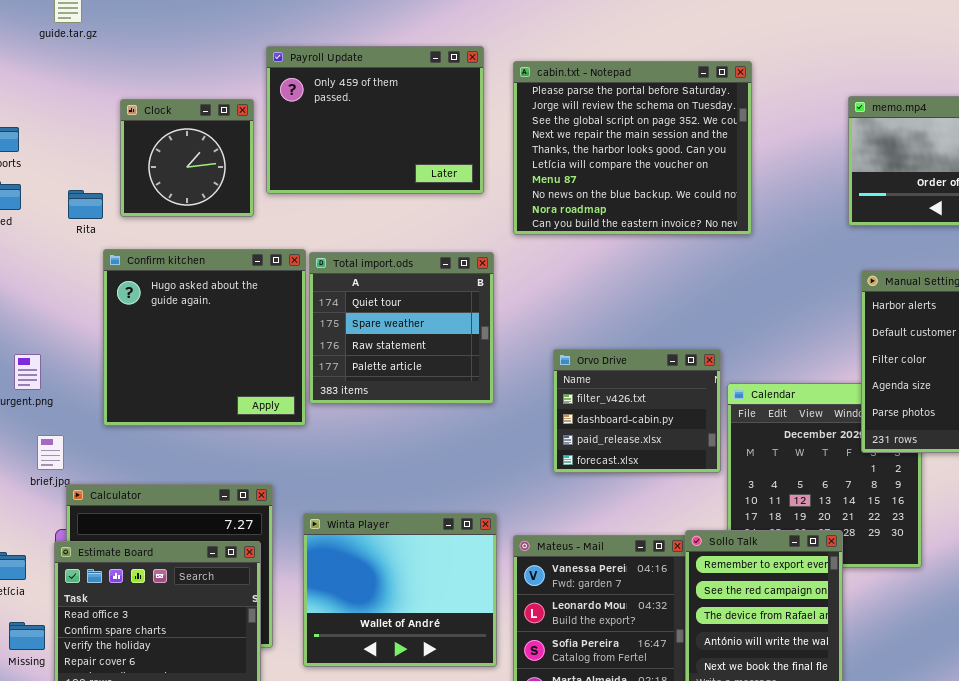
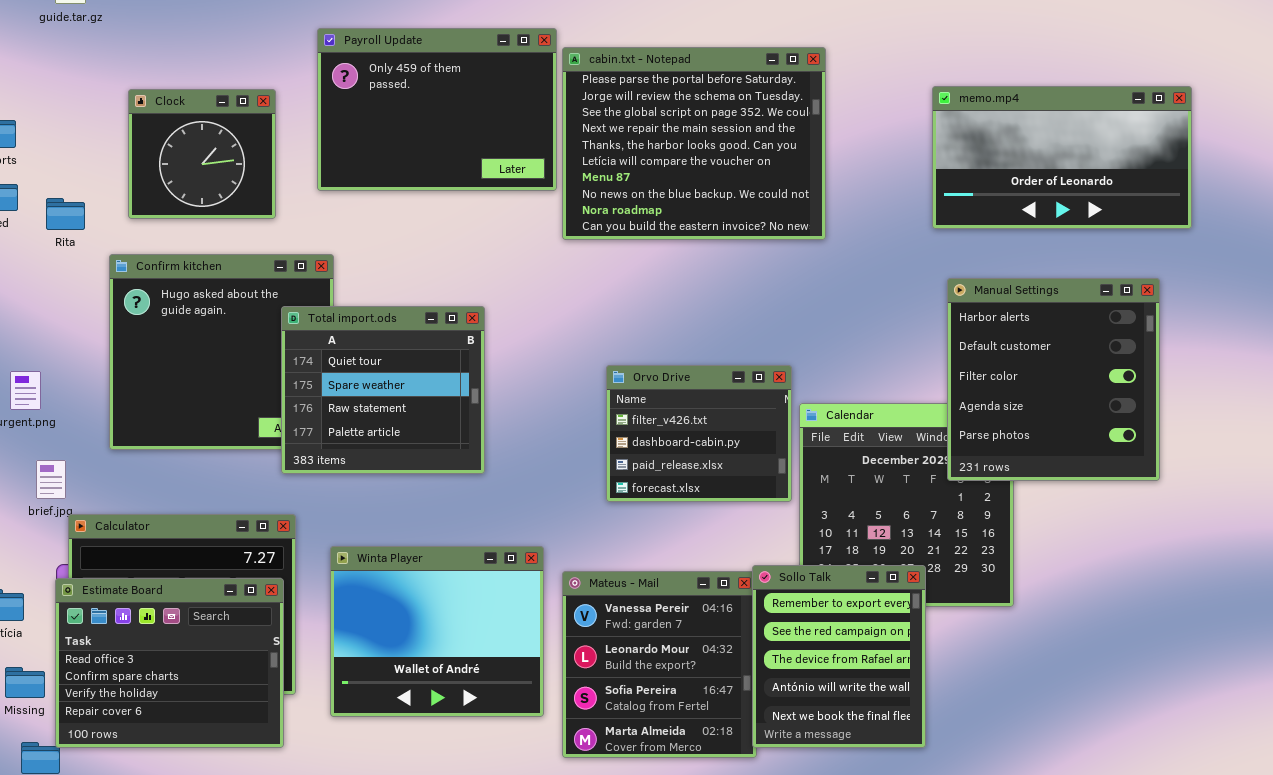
Payroll Update: [266,46,484,194] -> [317,28,557,191], moved
Rita: [68,190,103,219] -> [46,198,85,230], moved
Total import.ods: [309,252,494,404] -> [281,306,485,474], moved

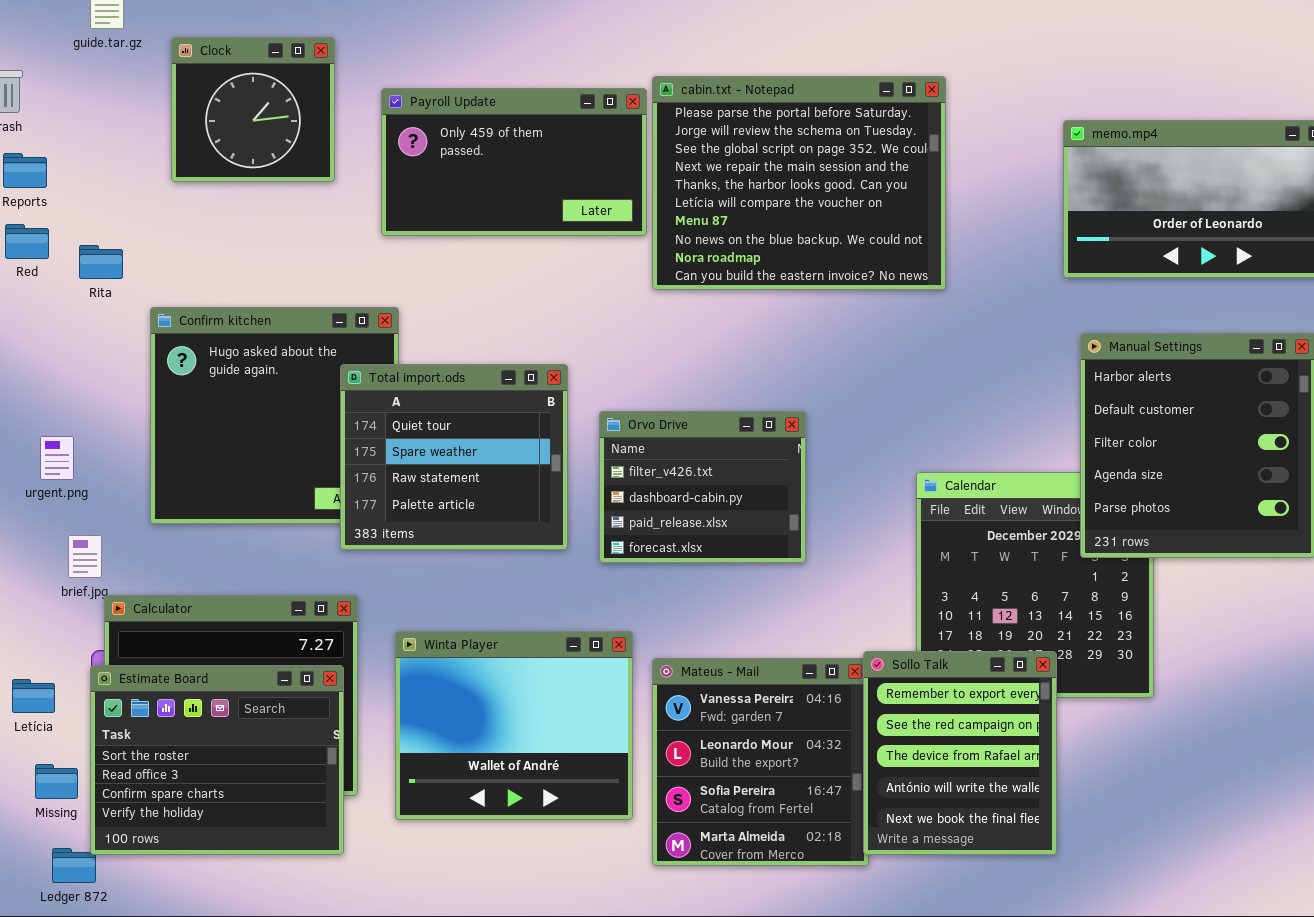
Payroll Update: [317,28,557,191] -> [381,88,647,236], resized
Clock: [128,89,276,219] -> [171,37,335,182], moved
Orvo Drive: [606,365,792,502] -> [599,411,806,563], moved
Estimate Board: [55,578,284,748] -> [90,665,344,855], scrolled up 1 row

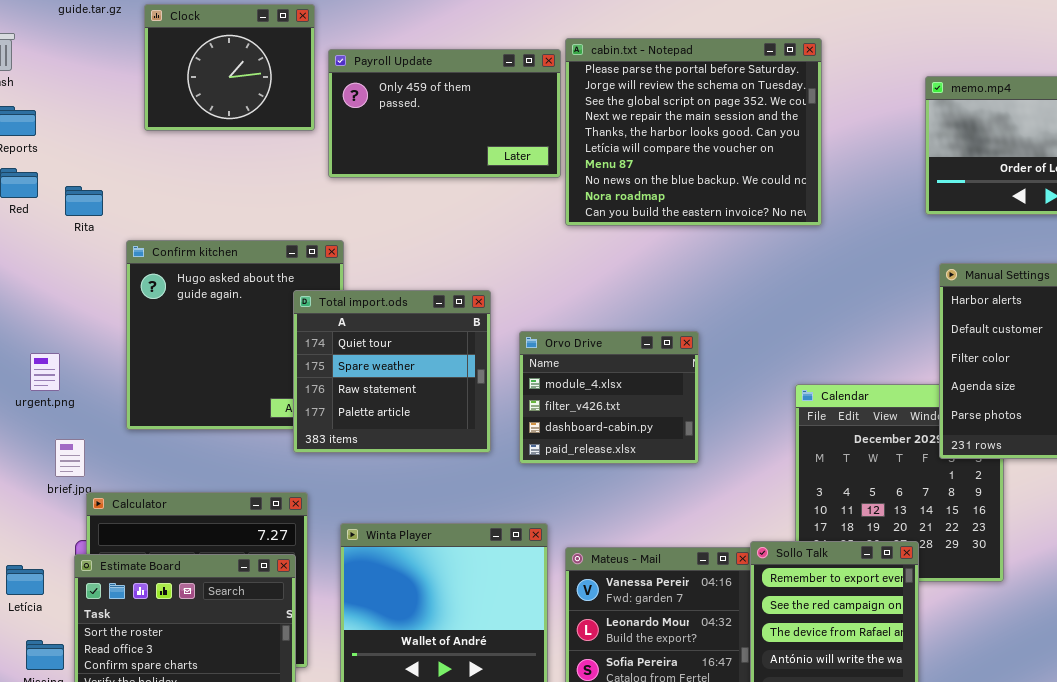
Clock: [171,37,335,182] -> [144,4,315,131], resized
Orvo Drive: [599,411,806,563] -> [519,331,699,464], scrolled up 1 row

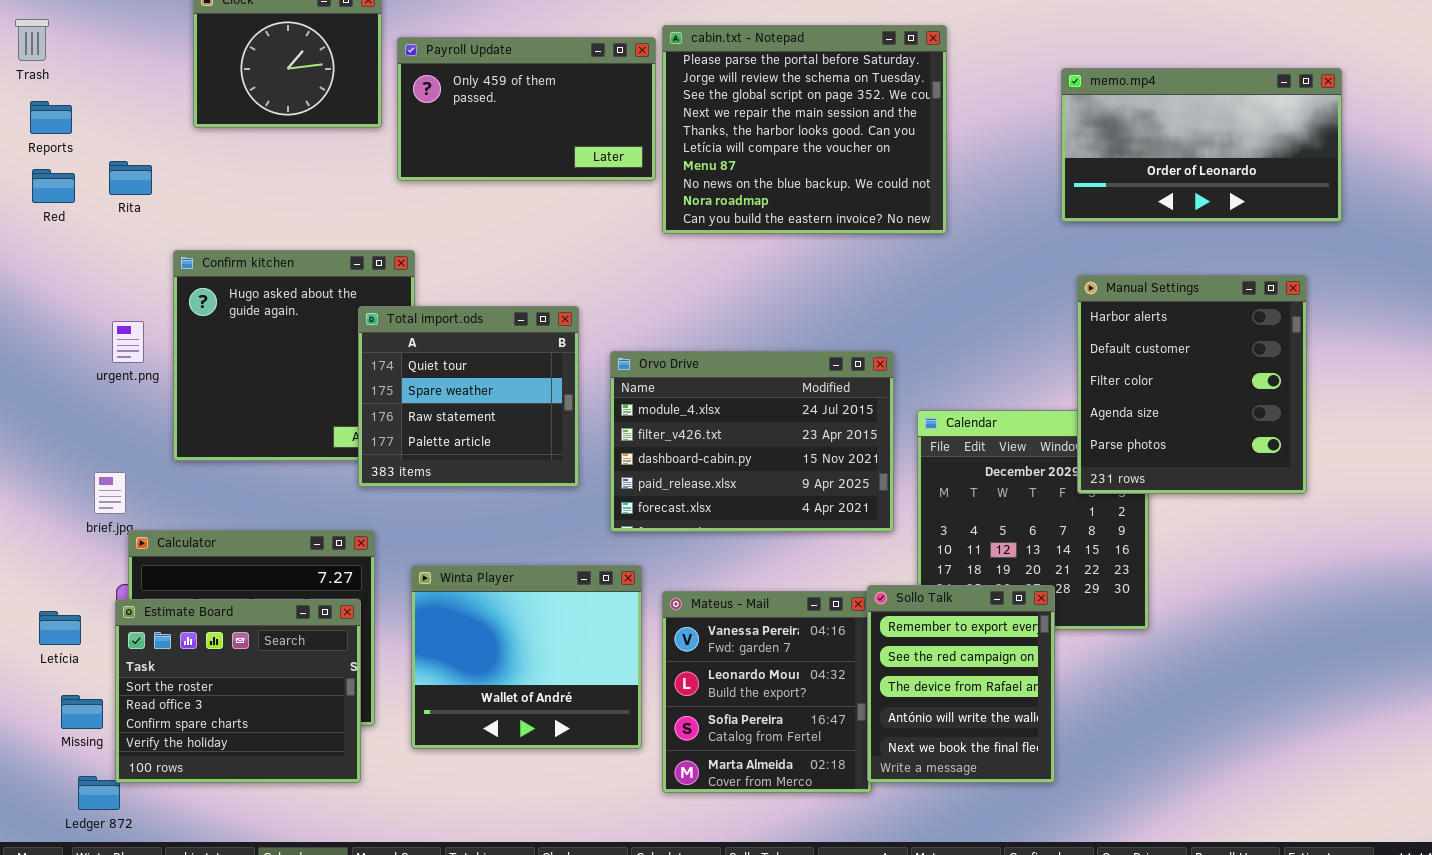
Rita: [65,186,103,216] -> [109,161,152,195], moved
Orvo Drive: [519,331,699,464] -> [610,351,894,532], resized
urgent.png: [30,353,60,391] -> [112,321,144,363], moved

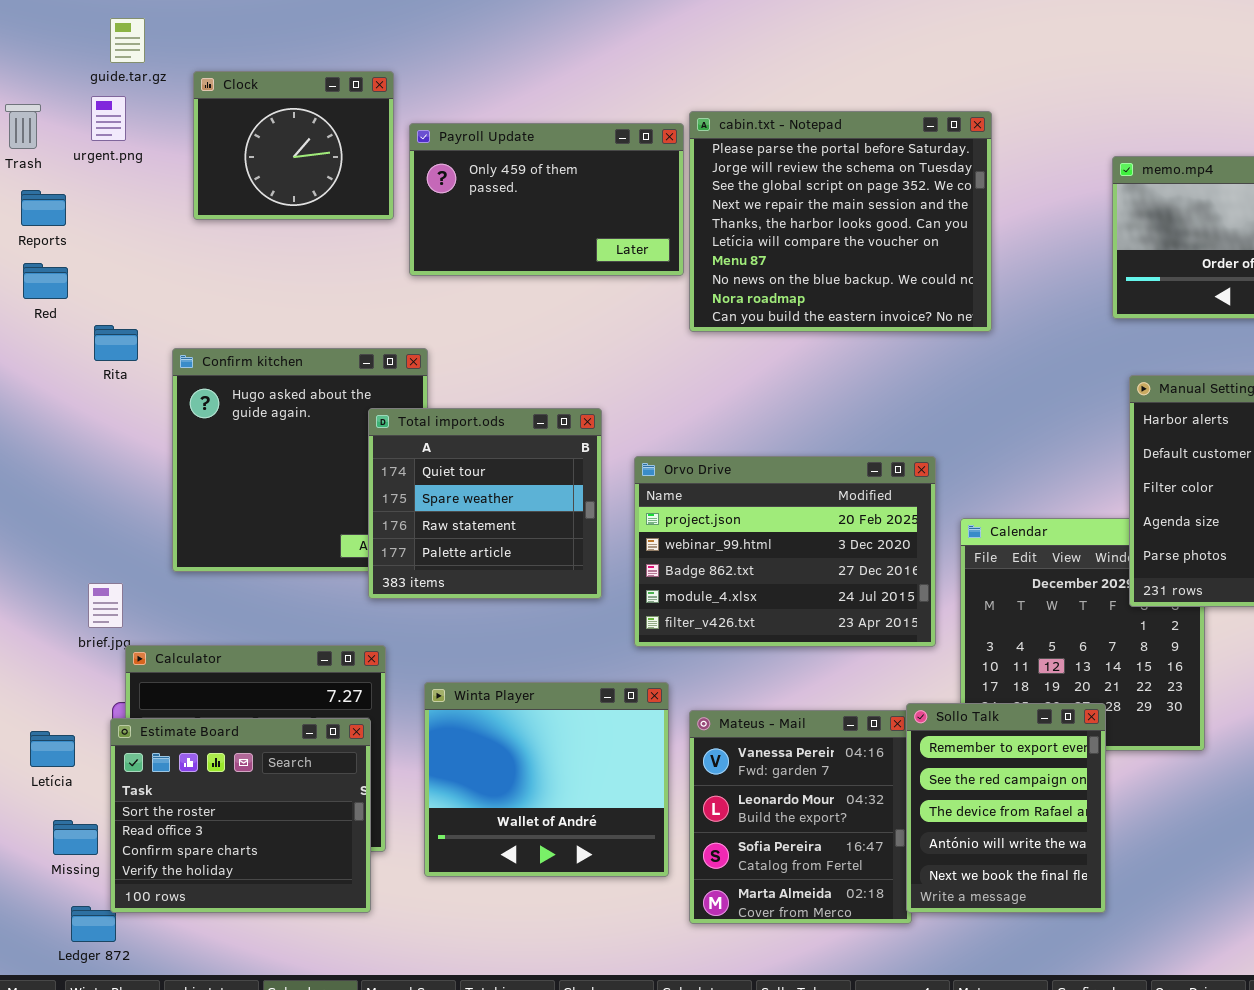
Rita: [109,161,152,195] -> [94,325,138,361], moved
urgent.png: [112,321,144,363] -> [91,96,126,141], moved
Orvo Drive: [610,351,894,532] -> [634,456,936,647], scrolled up 3 rows

